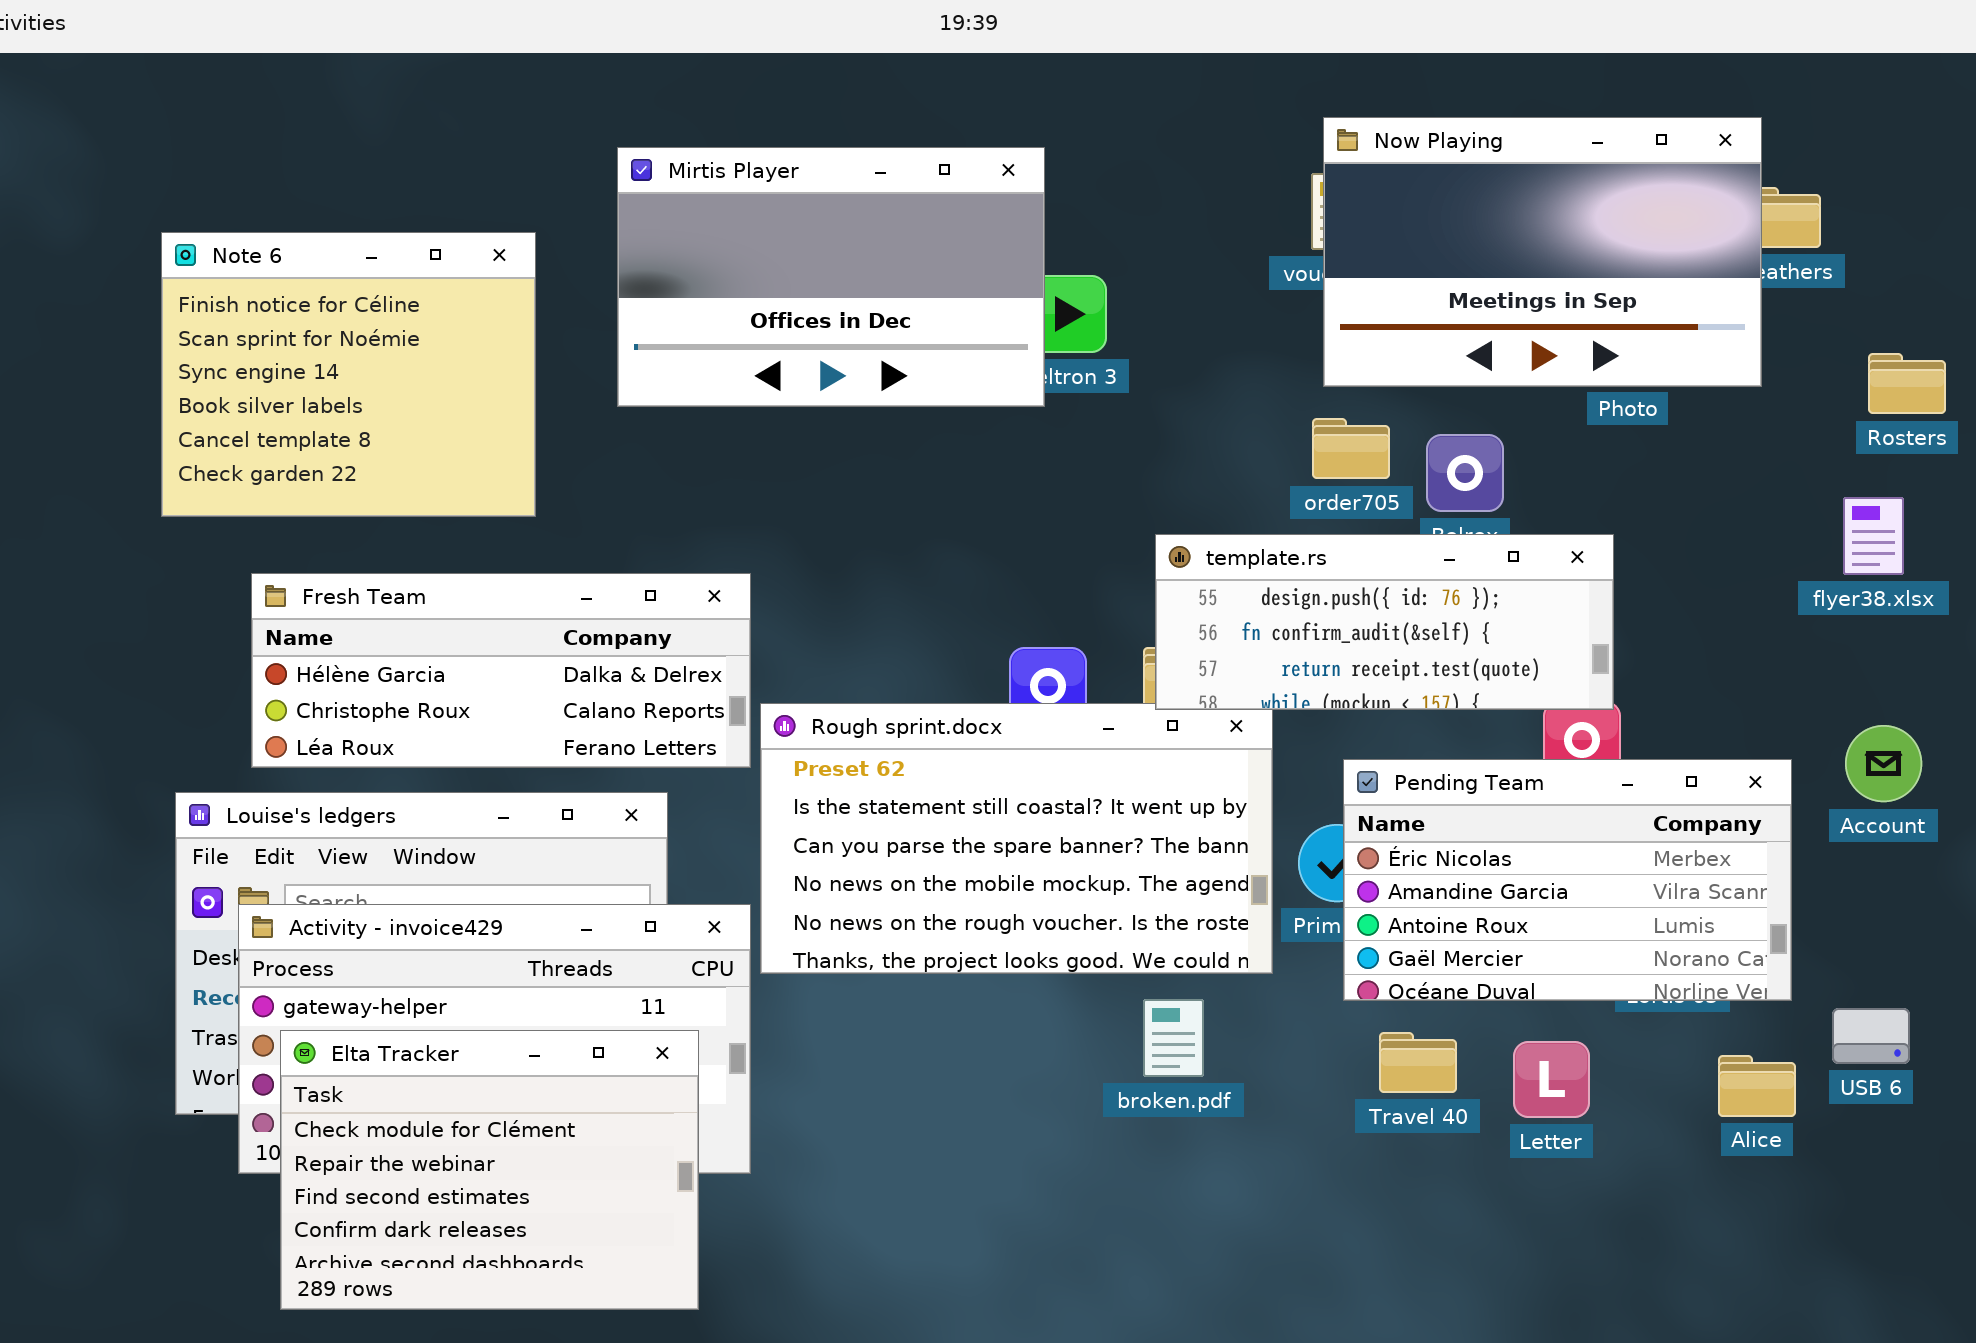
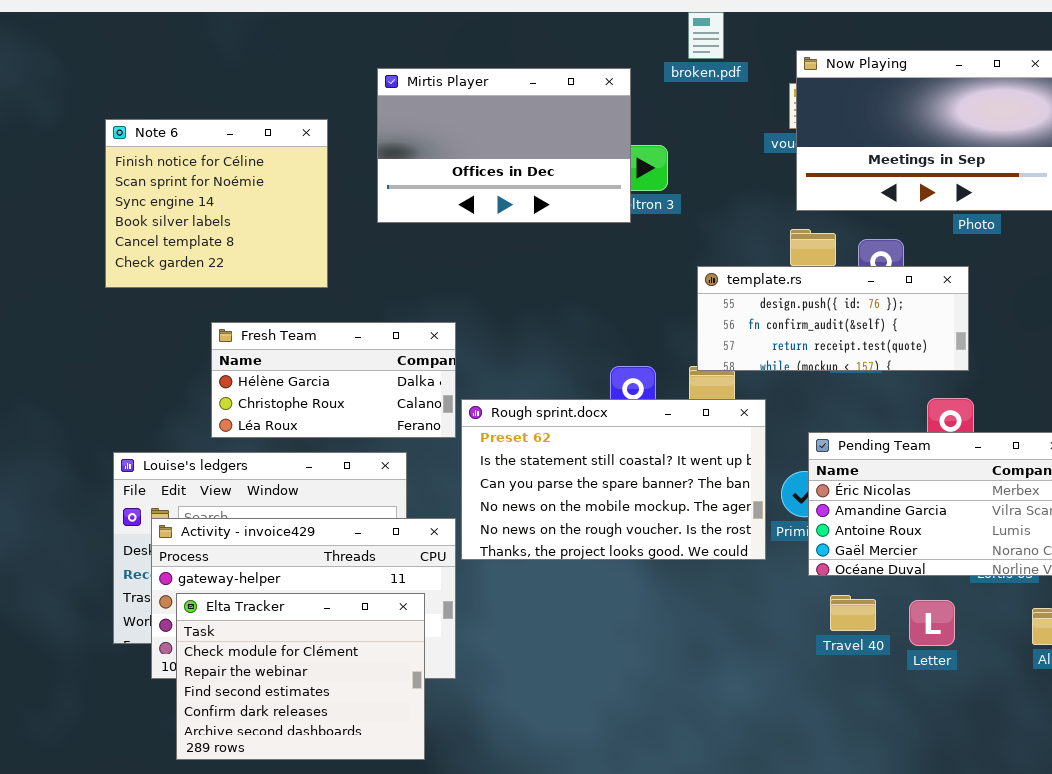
template.rs: [1155,534,1614,710] -> [697,266,969,371], moved
Fresh Team: [251,573,751,768] -> [211,322,456,438], resized
broken.pdf: [1143,999,1204,1077] -> [688,12,724,59], moved

